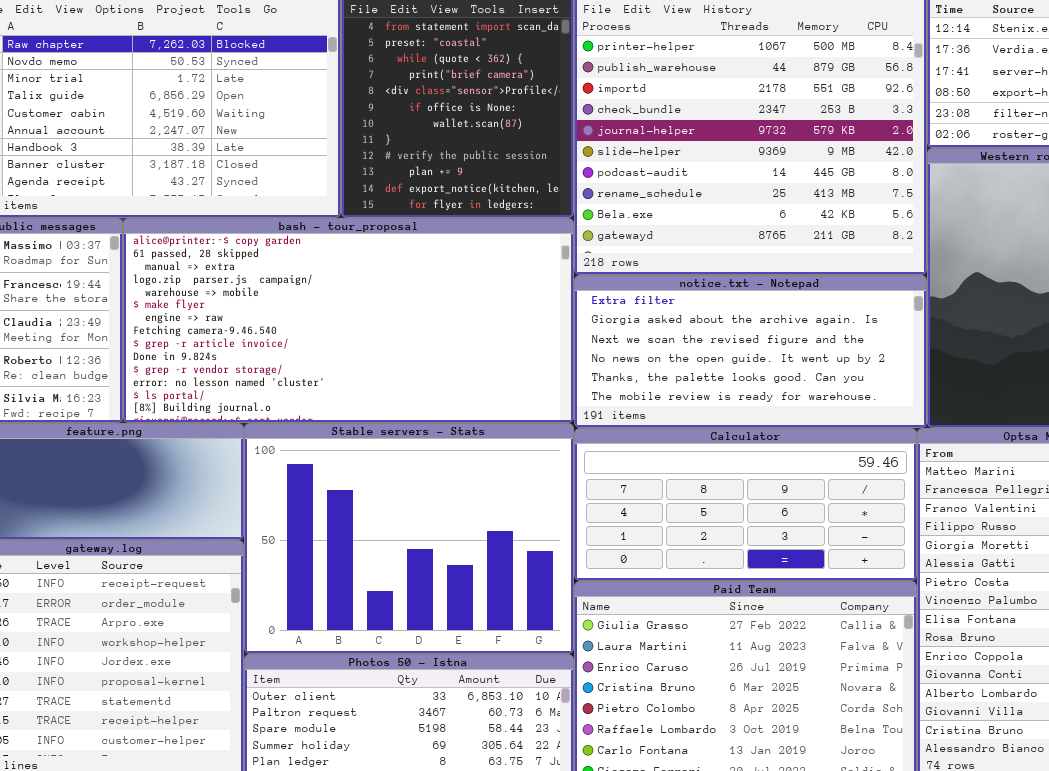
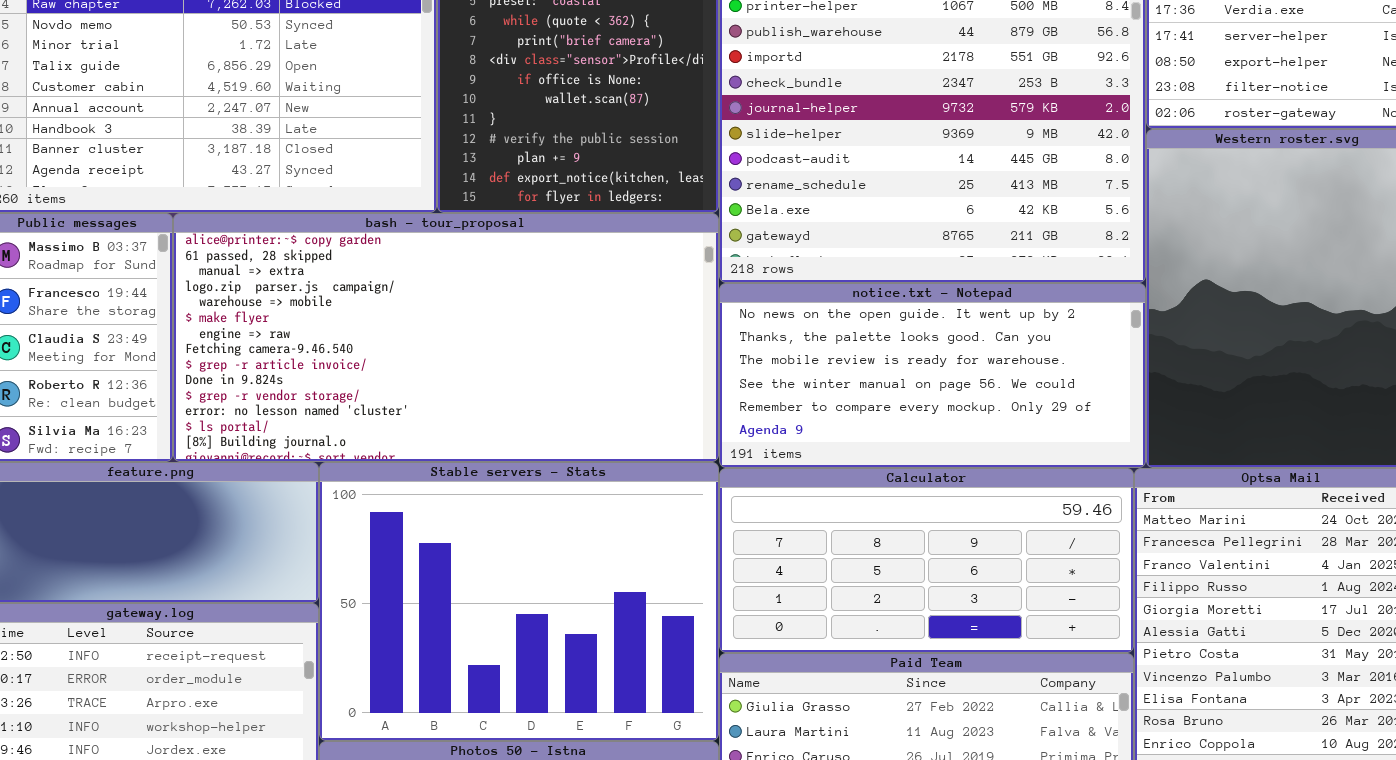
notice.txt - Notepad: [574,275,927,428] -> [719,283,1146,468], scrolled down 3 rows

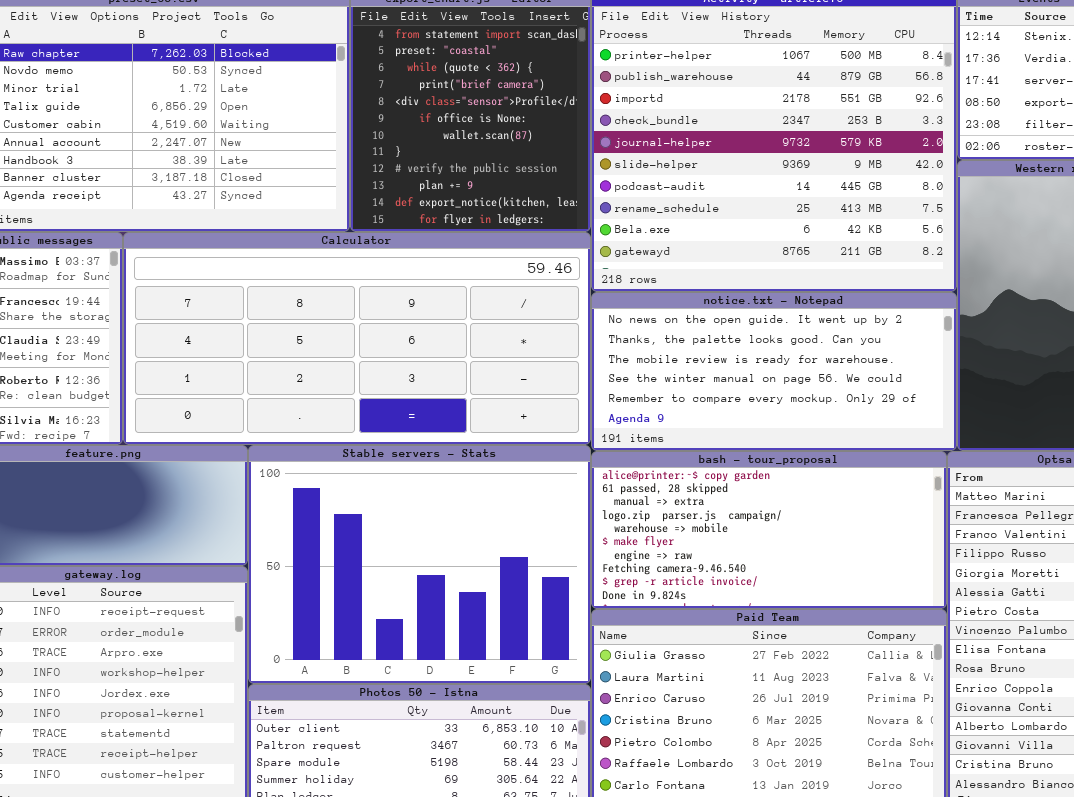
bash - tour_proposal: [173,213,719,462] -> [591,451,947,609], moved, resized
Calculator: [719,468,1134,653] -> [123,232,591,445], moved, resized

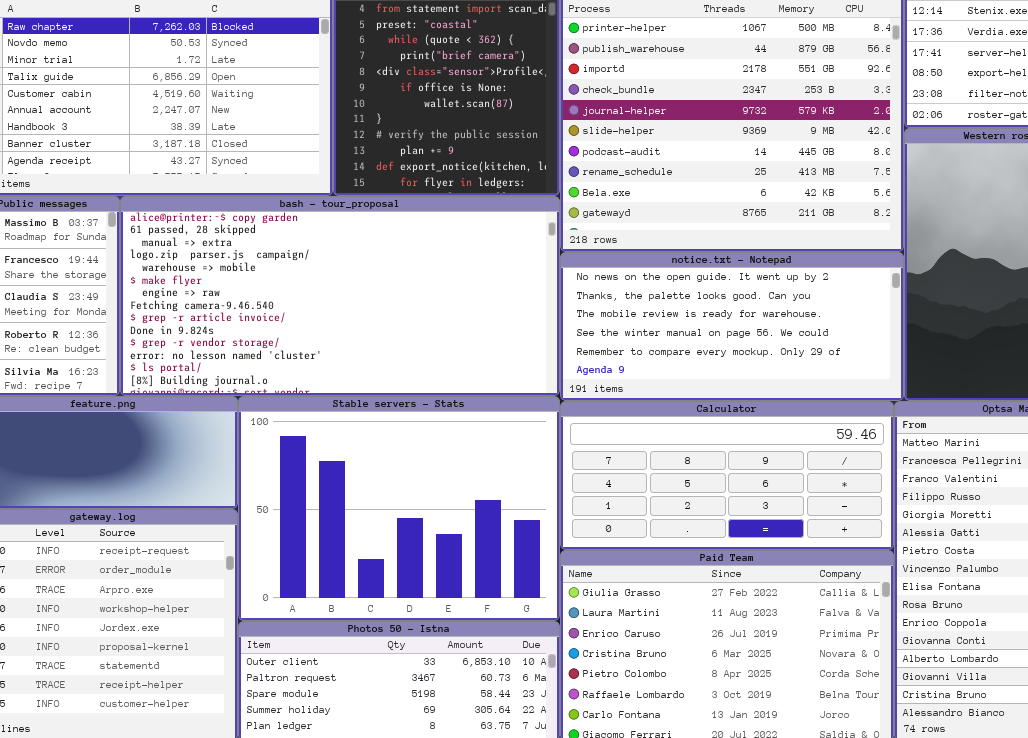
Calculator: [123,232,591,445] -> [560,401,894,550], moved, resized
bash - tour_proposal: [591,451,947,609] -> [120,196,560,396], moved, resized

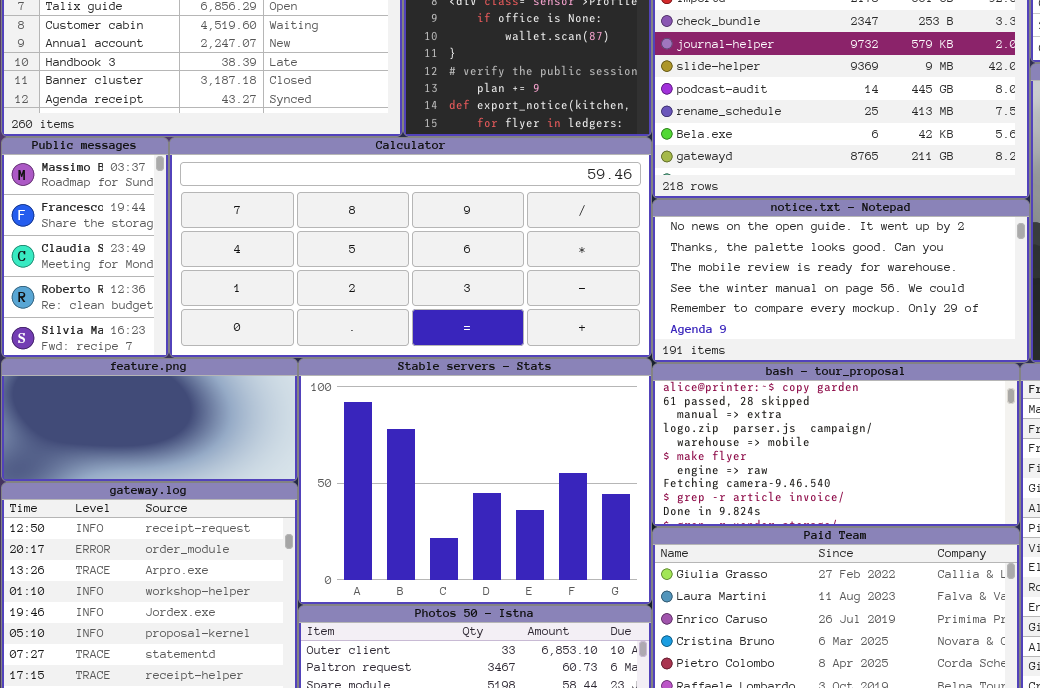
bash - tour_proposal: [120,196,560,396] -> [652,363,1020,527], moved, resized
Calculator: [560,401,894,550] -> [169,137,652,358], moved, resized

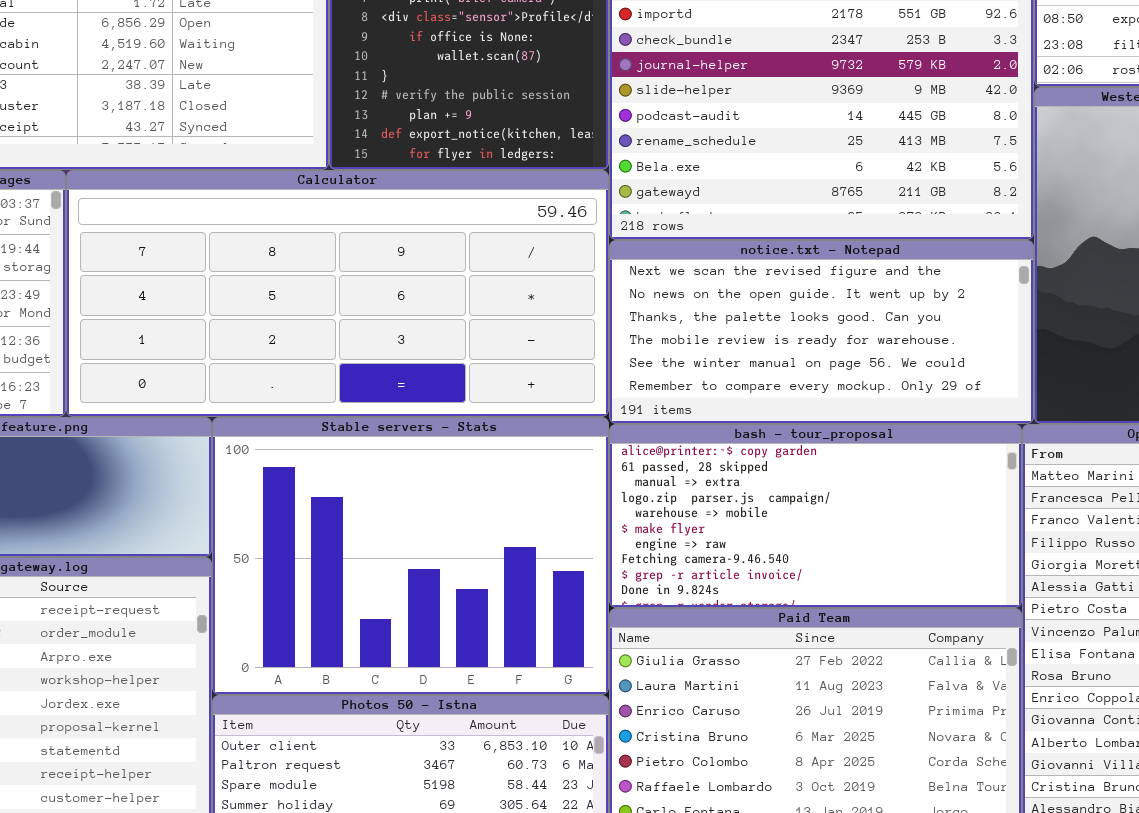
notice.txt - Notepad: [652,199,1030,363] -> [609,240,1034,424], scrolled up 1 row

